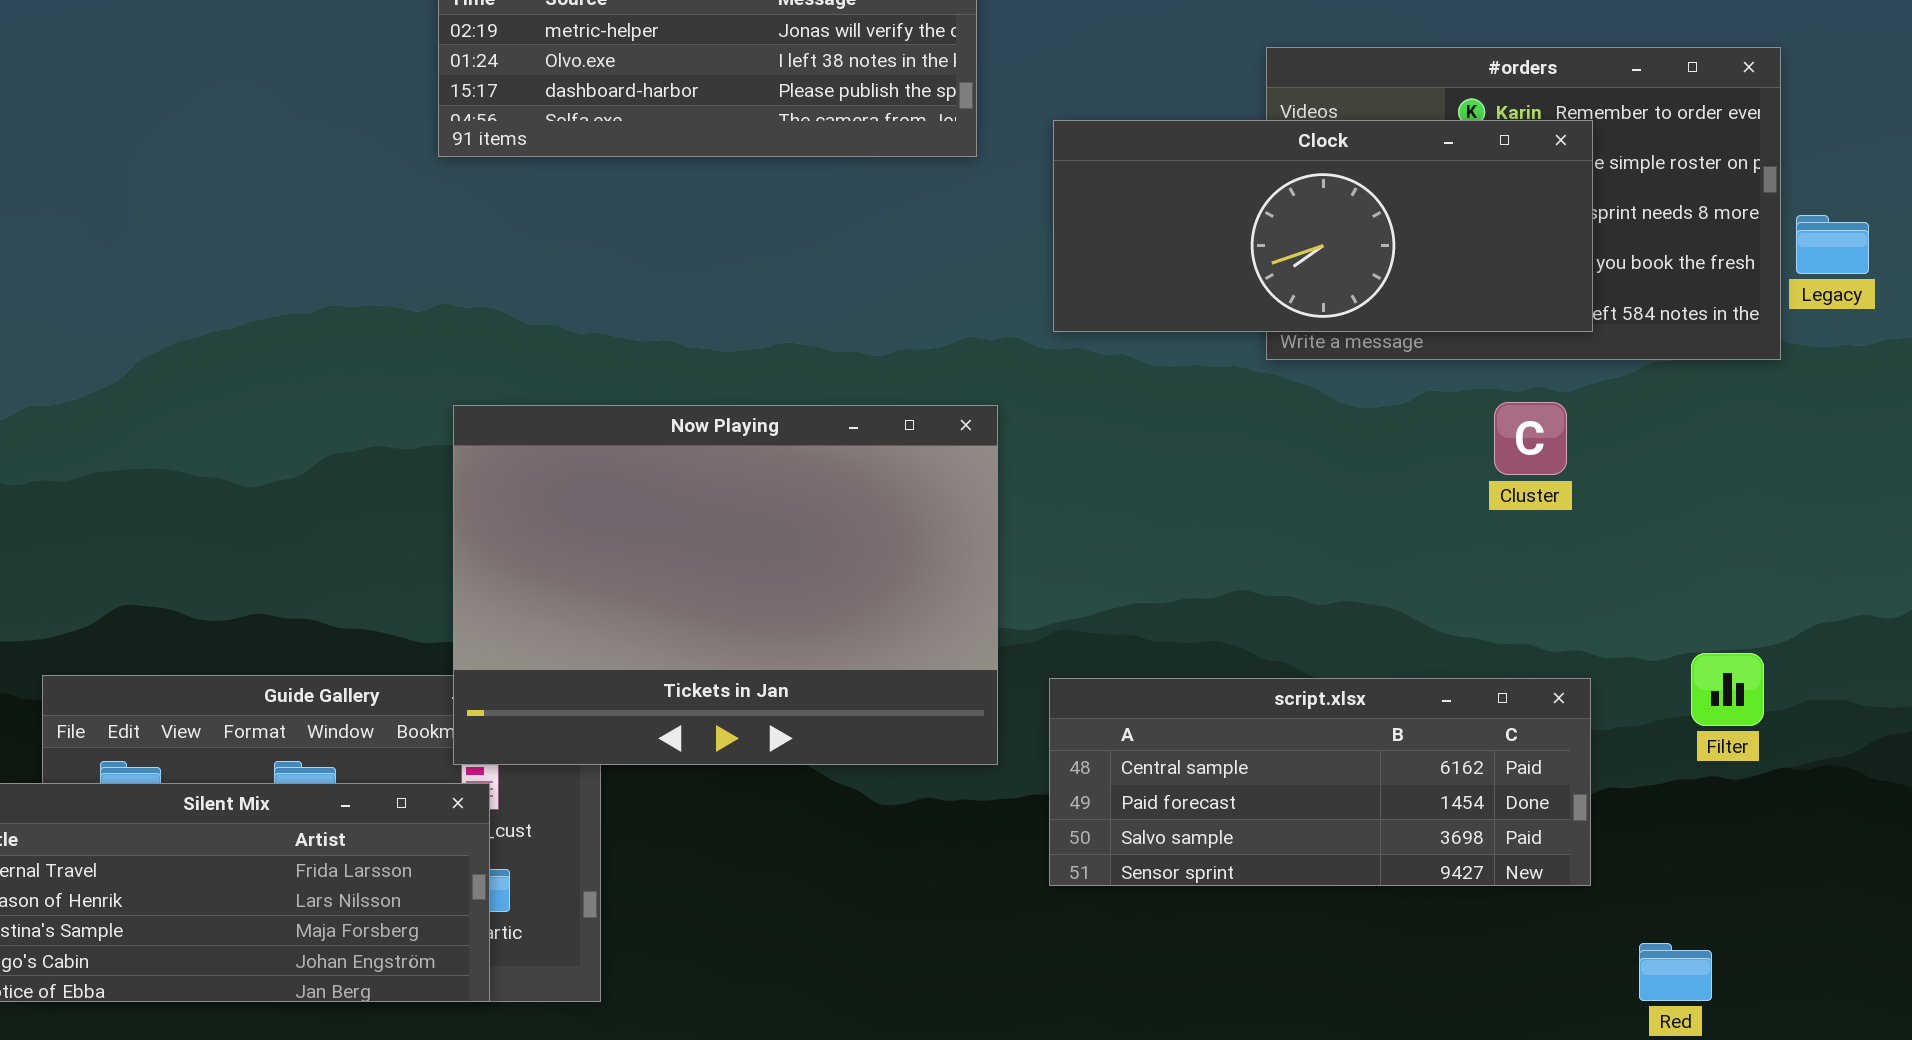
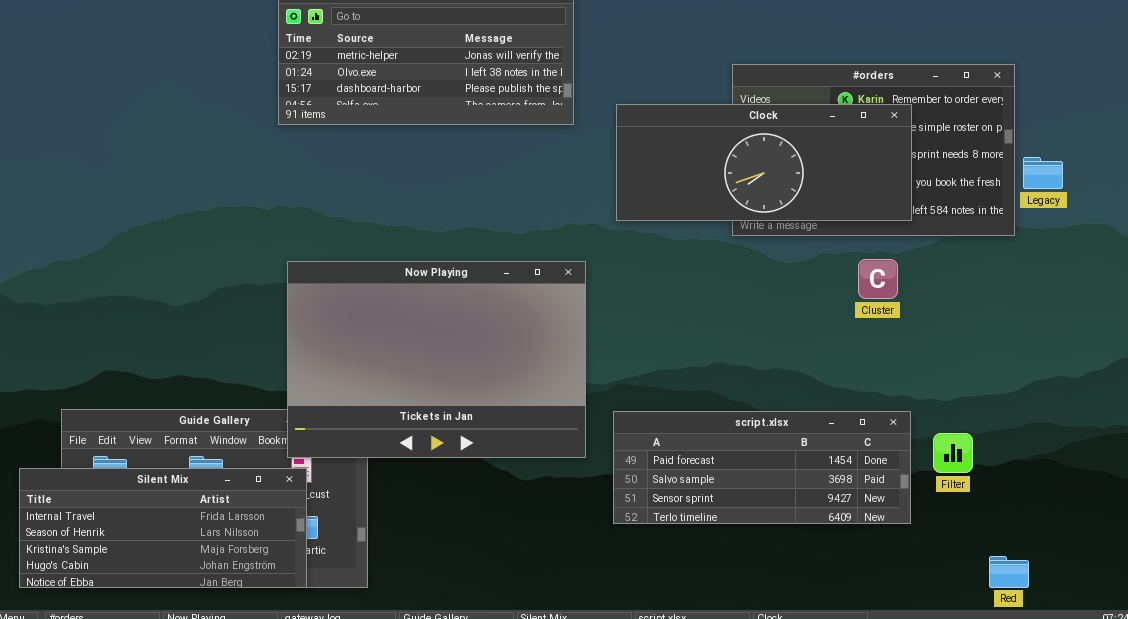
Filter: [1691,653,1764,726] -> [933,433,973,473], moved
script.xlsx: [1049,678,1591,886] -> [613,411,911,524], scrolled down 1 row
Red: [1639,943,1712,1001] -> [989,556,1029,588], moved

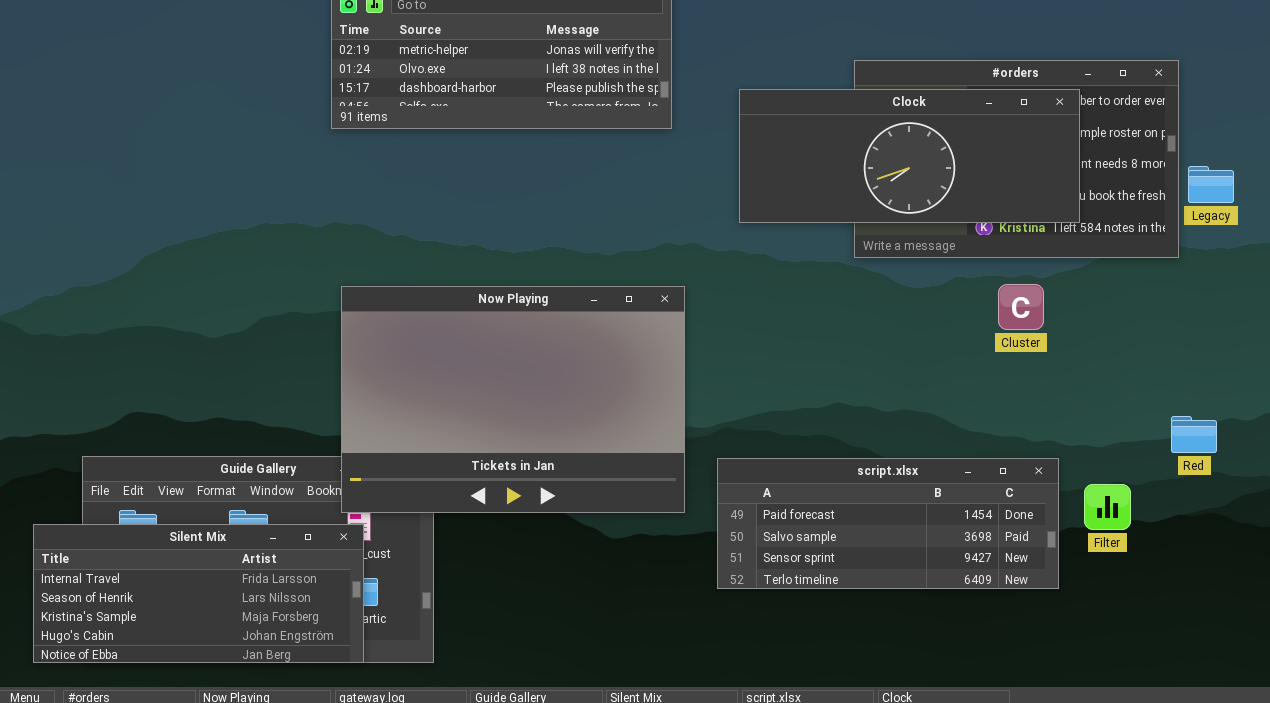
Clock: [616,104,912,221] -> [739,89,1080,223], moved
Red: [989,556,1029,588] -> [1171,416,1217,453], moved

